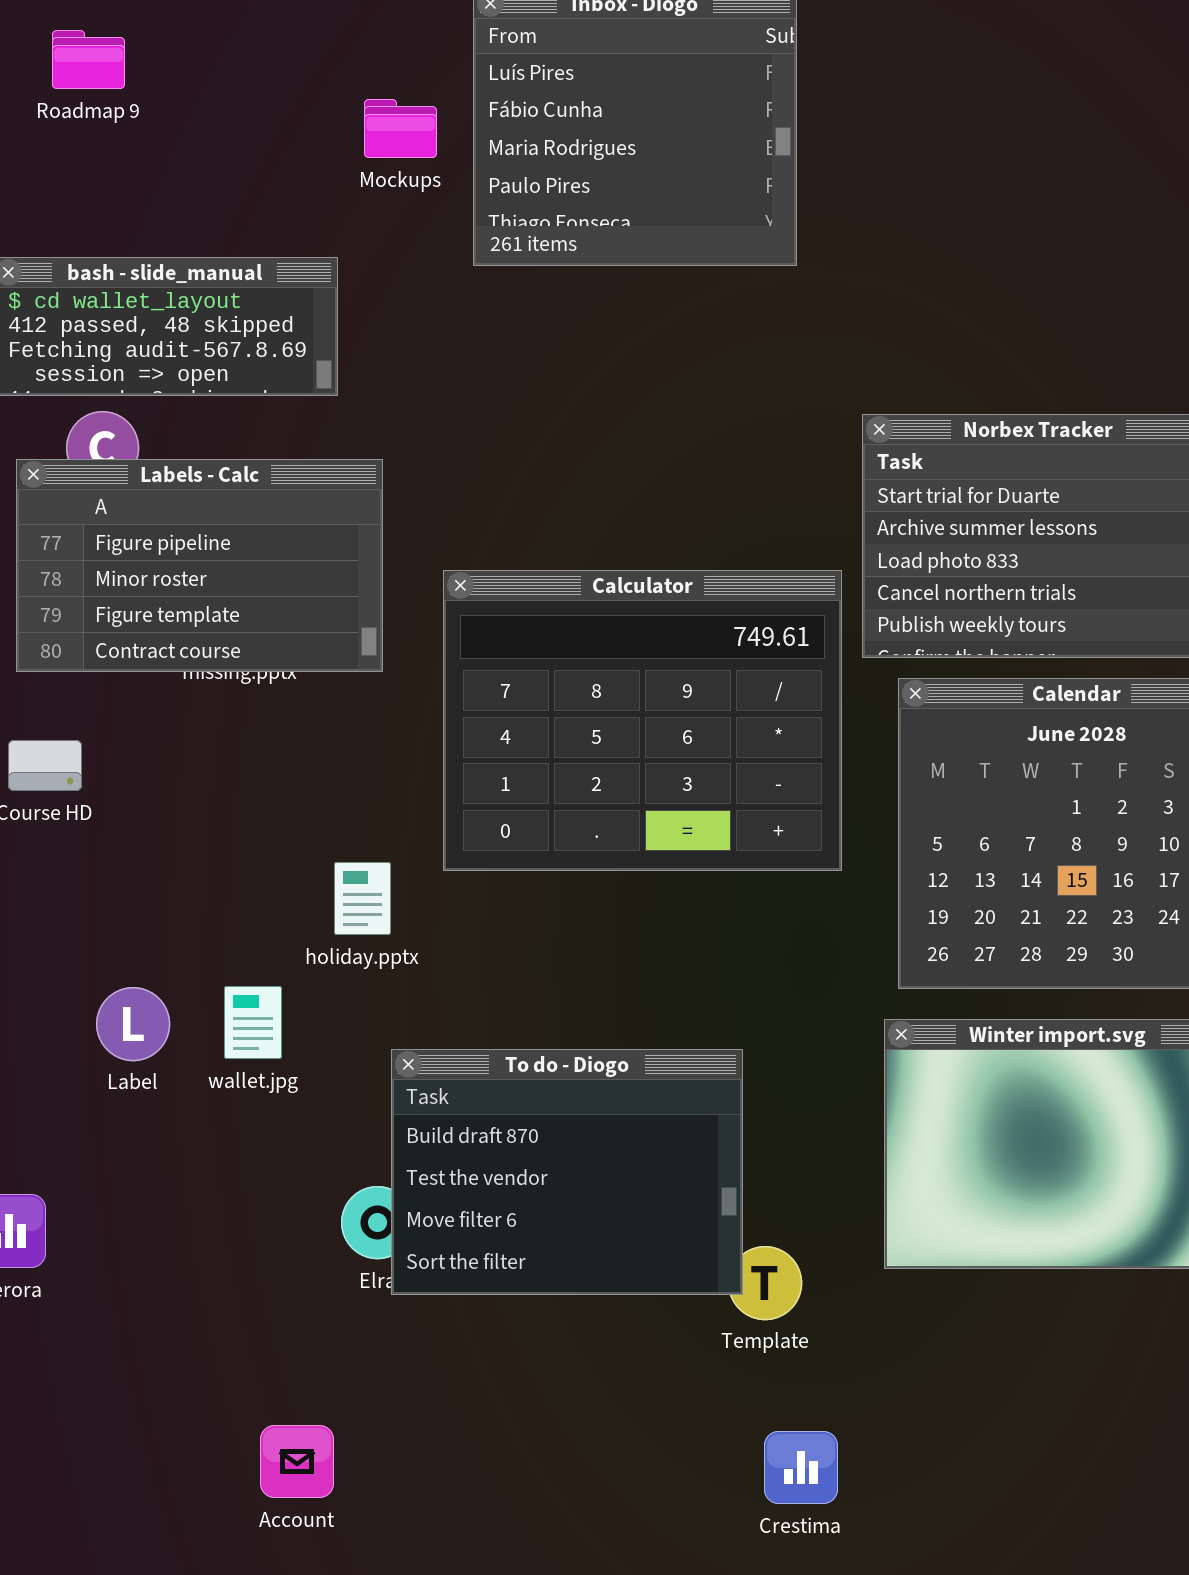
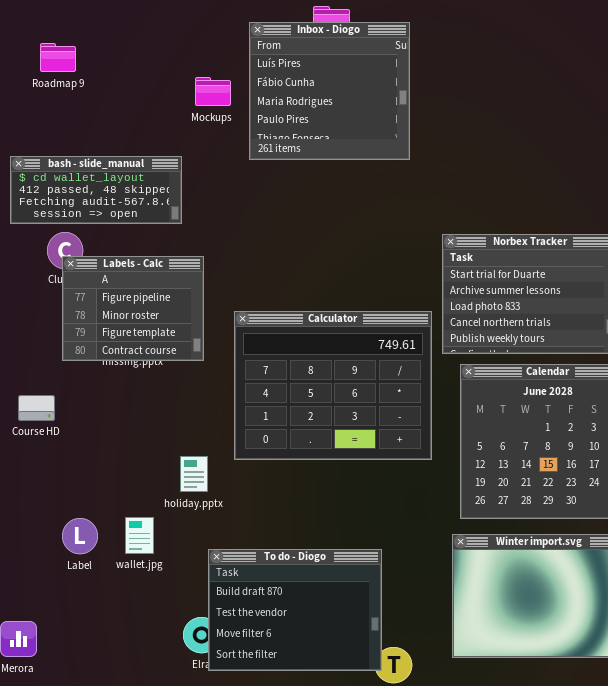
Labels - Calc: [16,459,383,672] -> [62,256,204,361], resized

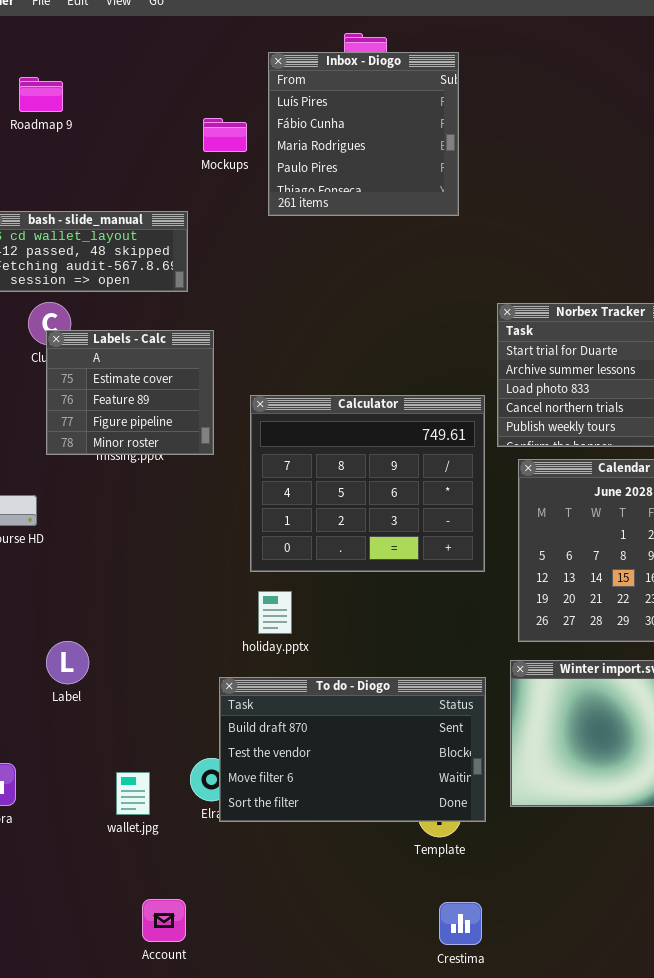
Labels - Calc: [62,256,204,361] -> [46,330,214,455], scrolled up 2 rows
holiday.pptx: [180,456,208,492] -> [258,591,292,634], moved
wallet.jpg: [125,517,154,554] -> [116,772,150,815], moved
To do - Diogo: [208,549,382,671] -> [219,677,486,822], resized

